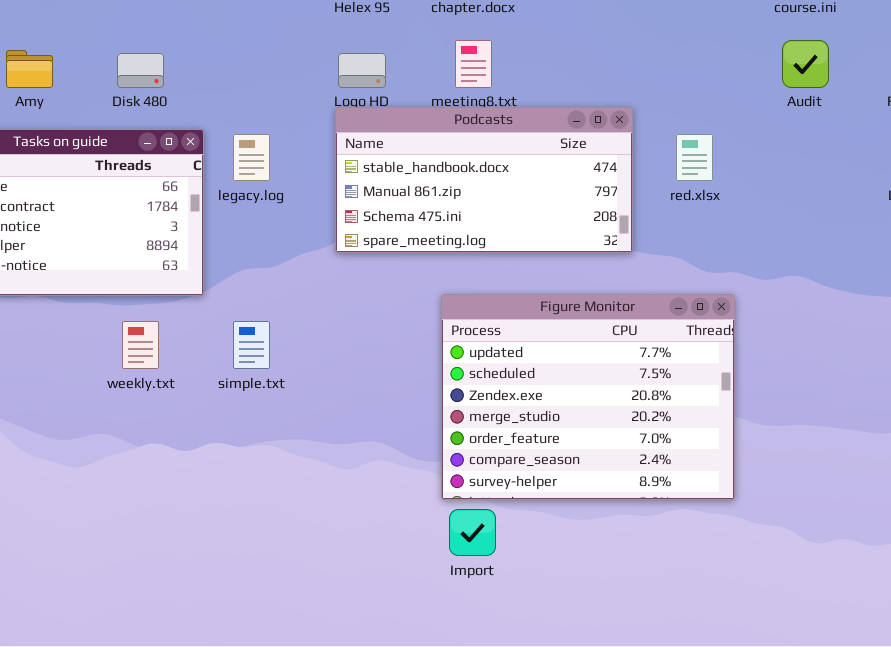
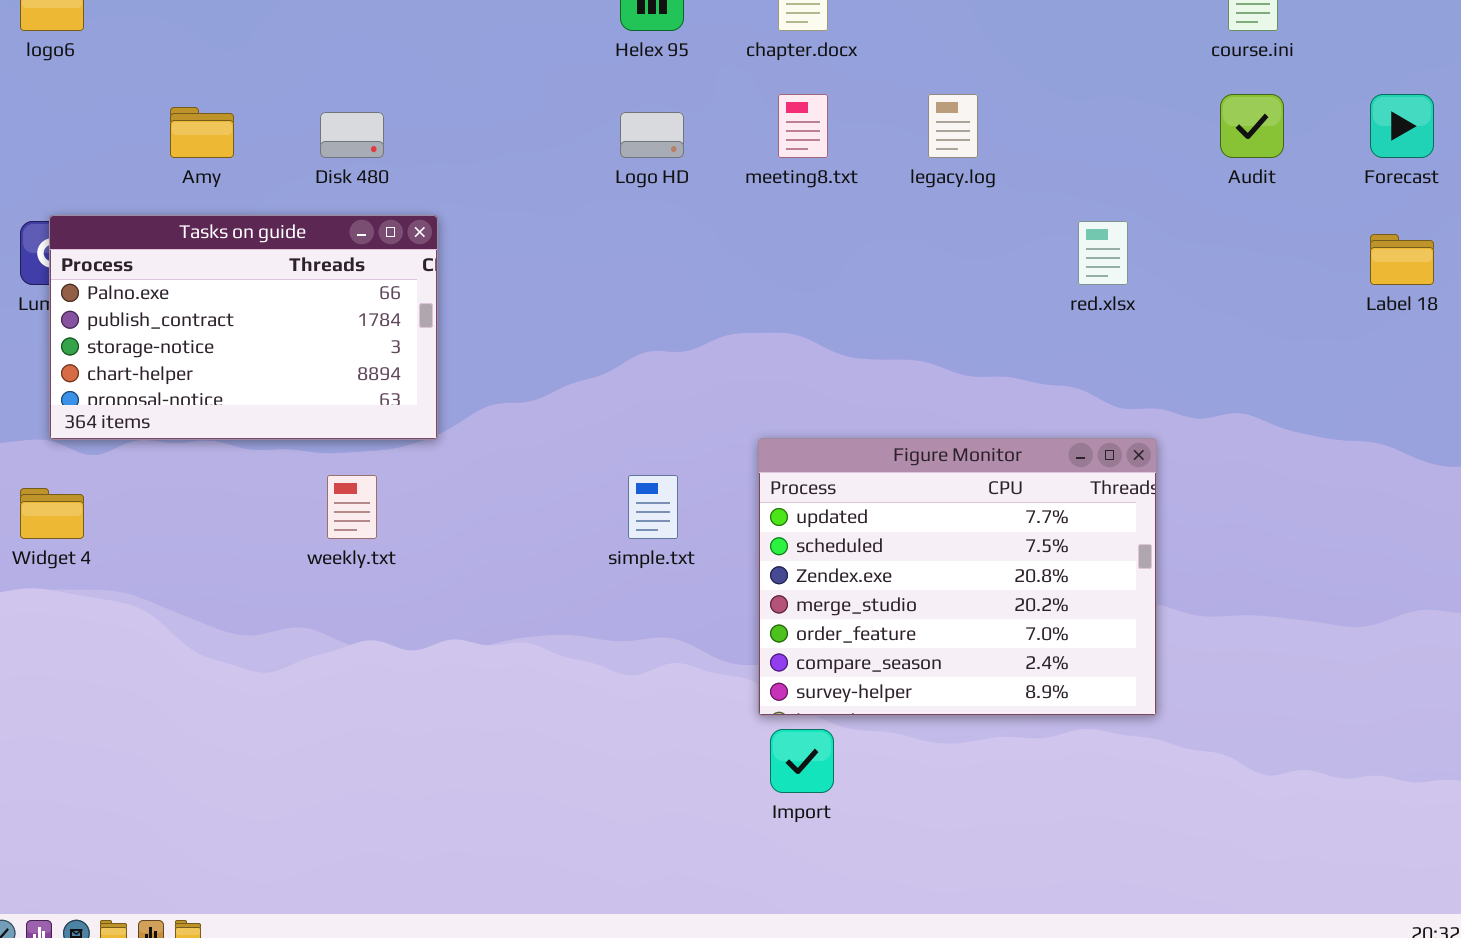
Podcasts: [335,107,633,253] -> none, closed
legacy.log: [233,134,270,181] -> [928,94,978,158], moved
simple.txt: [233,321,270,369] -> [628,475,678,539], moved

